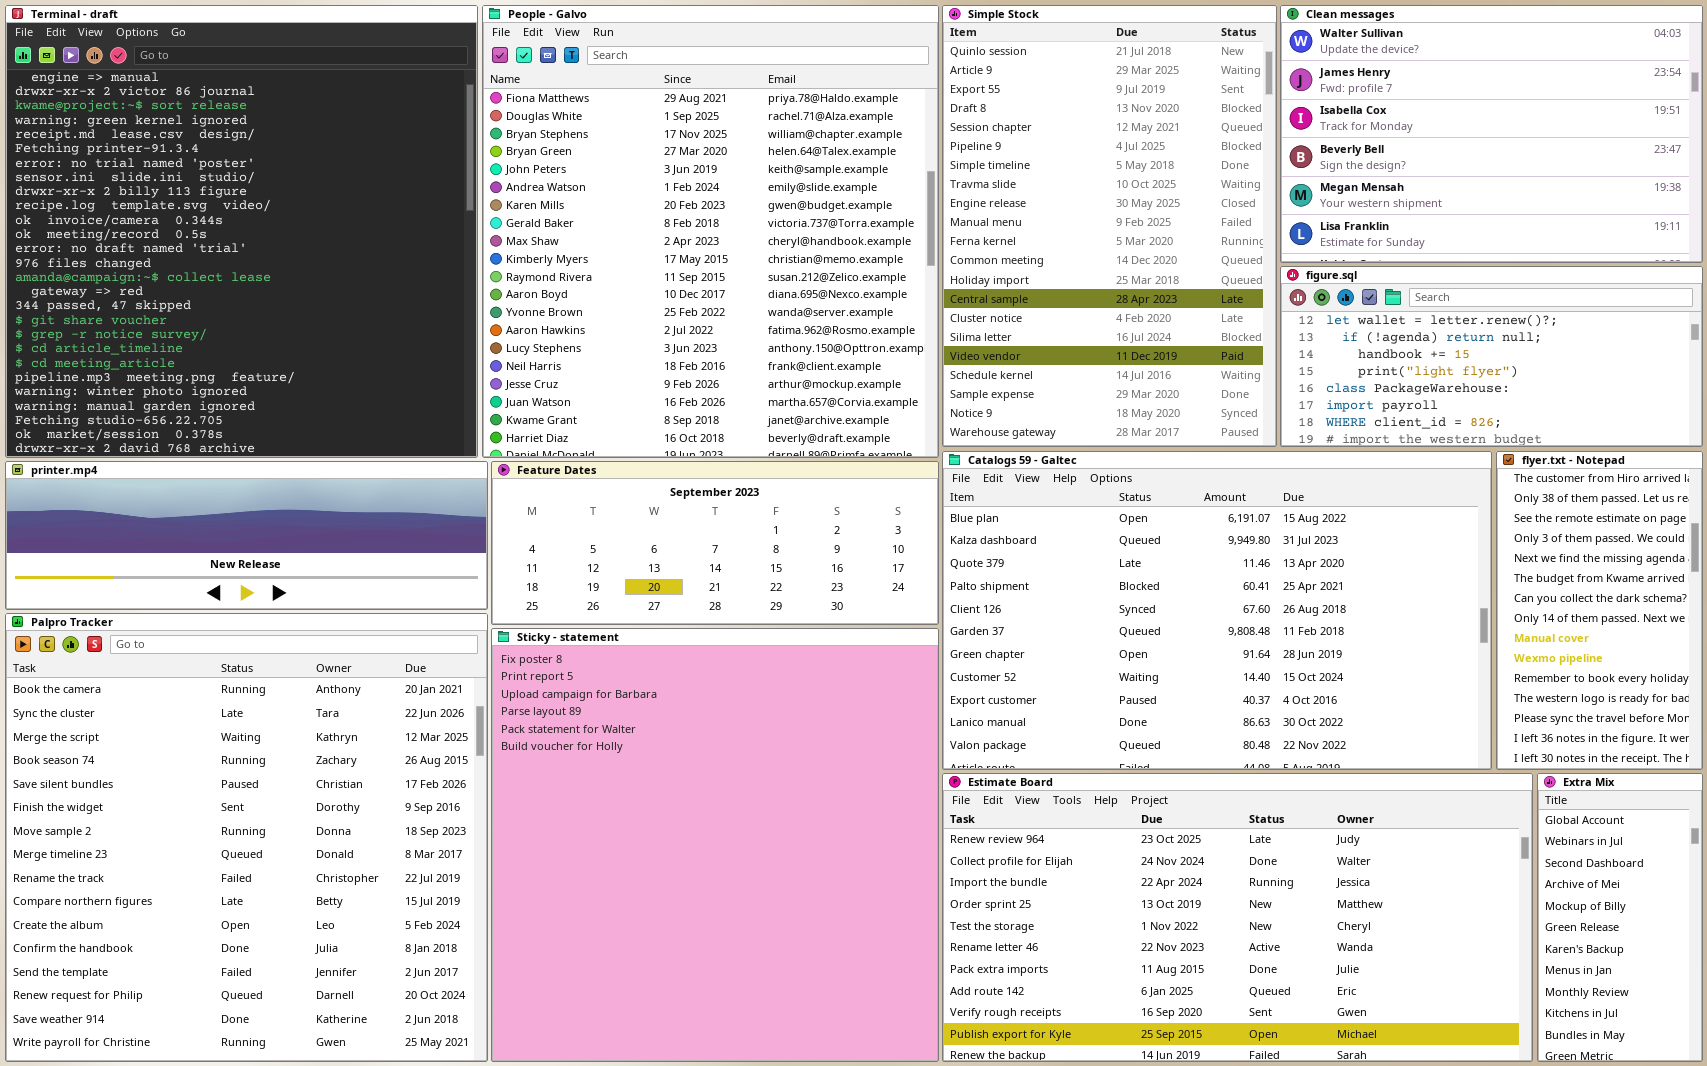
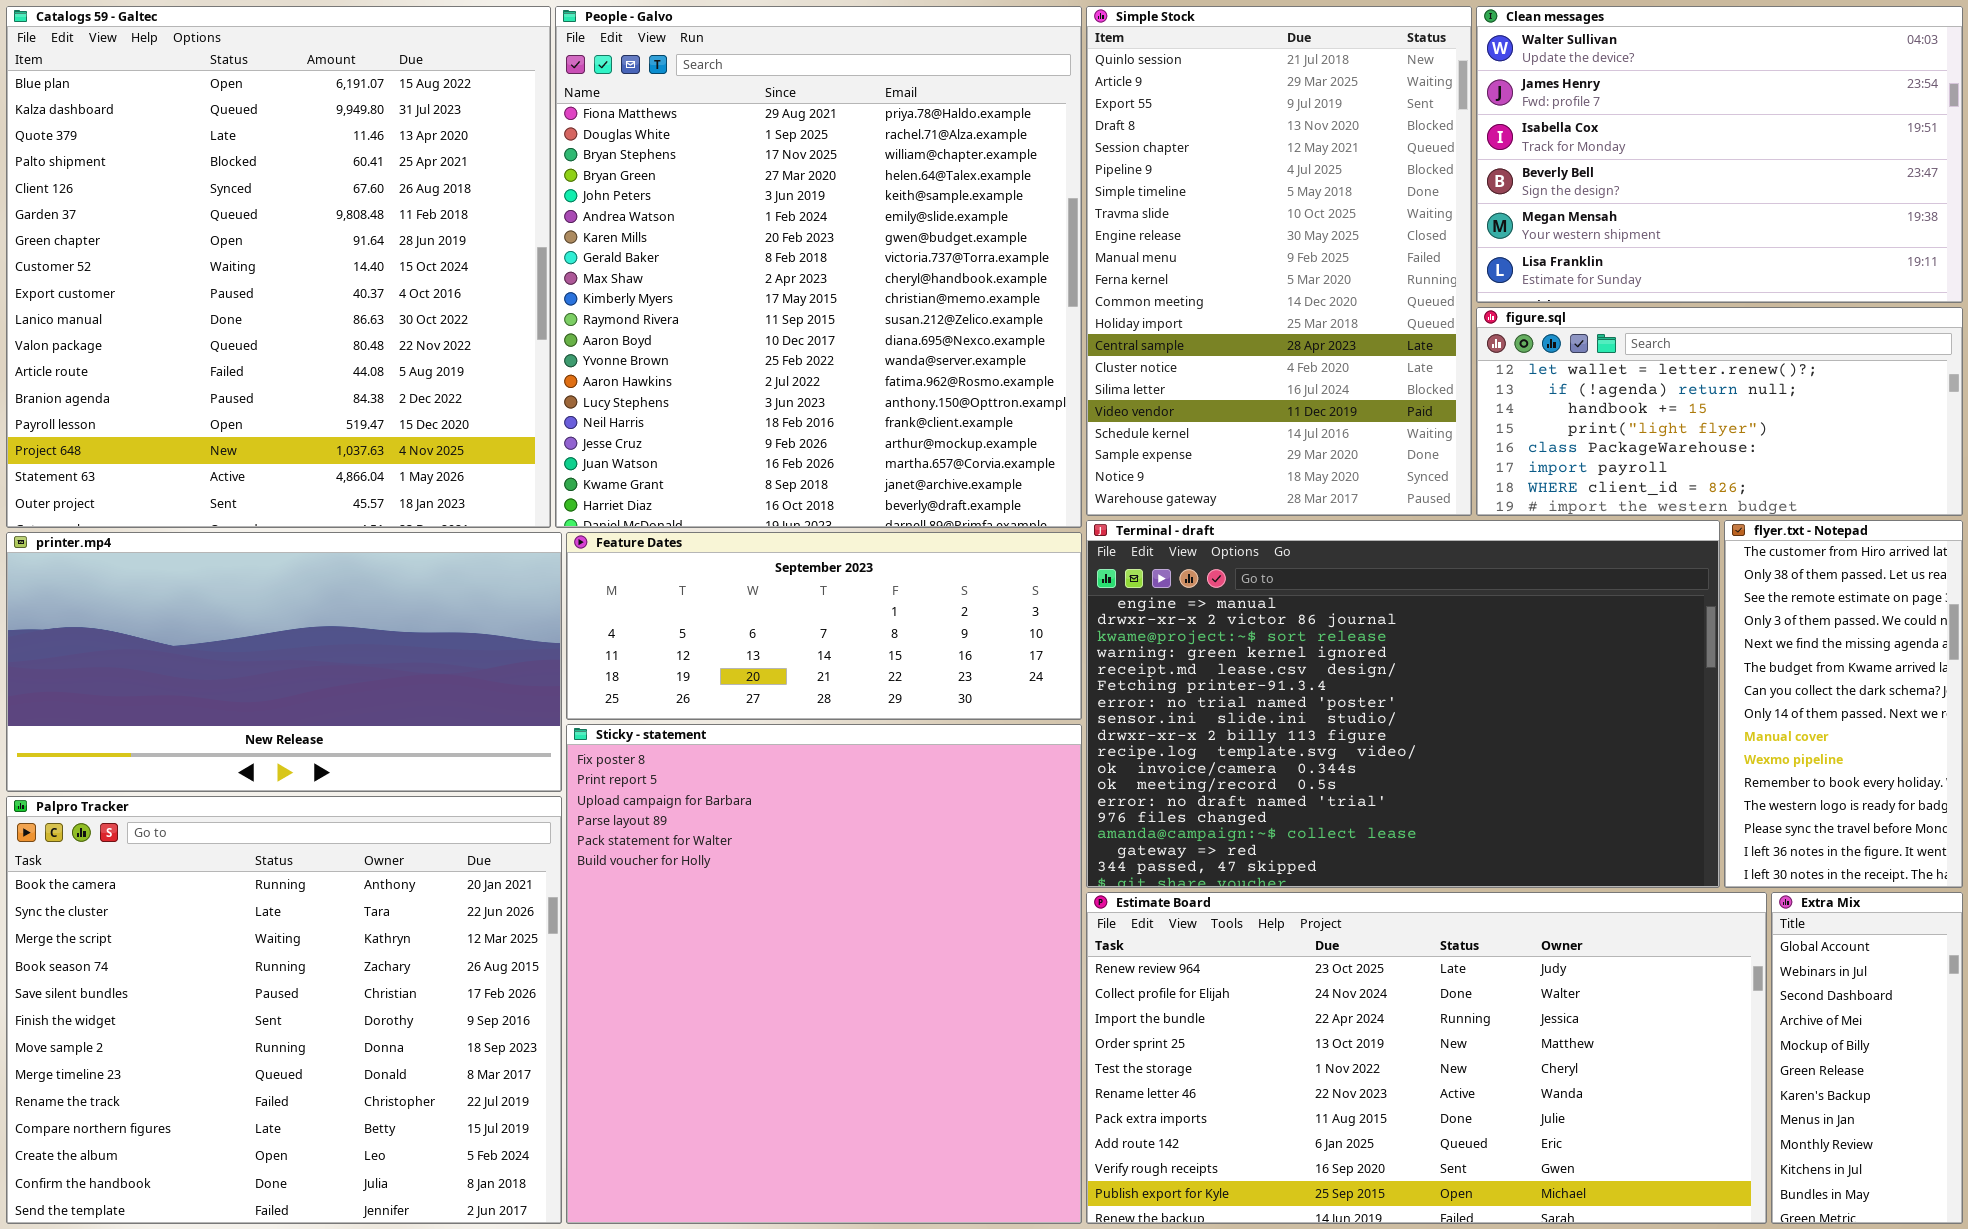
Terminal - draft: [5,5,478,458] -> [1086,520,1720,888], moved, resized
Catalogs 59 - Galtec: [942,451,1492,770] -> [6,6,551,528], moved, resized
printer.mp4: [5,461,488,610] -> [6,532,562,792], resized
Palpro Tracker: [5,613,488,1062] -> [6,796,562,1224], resized

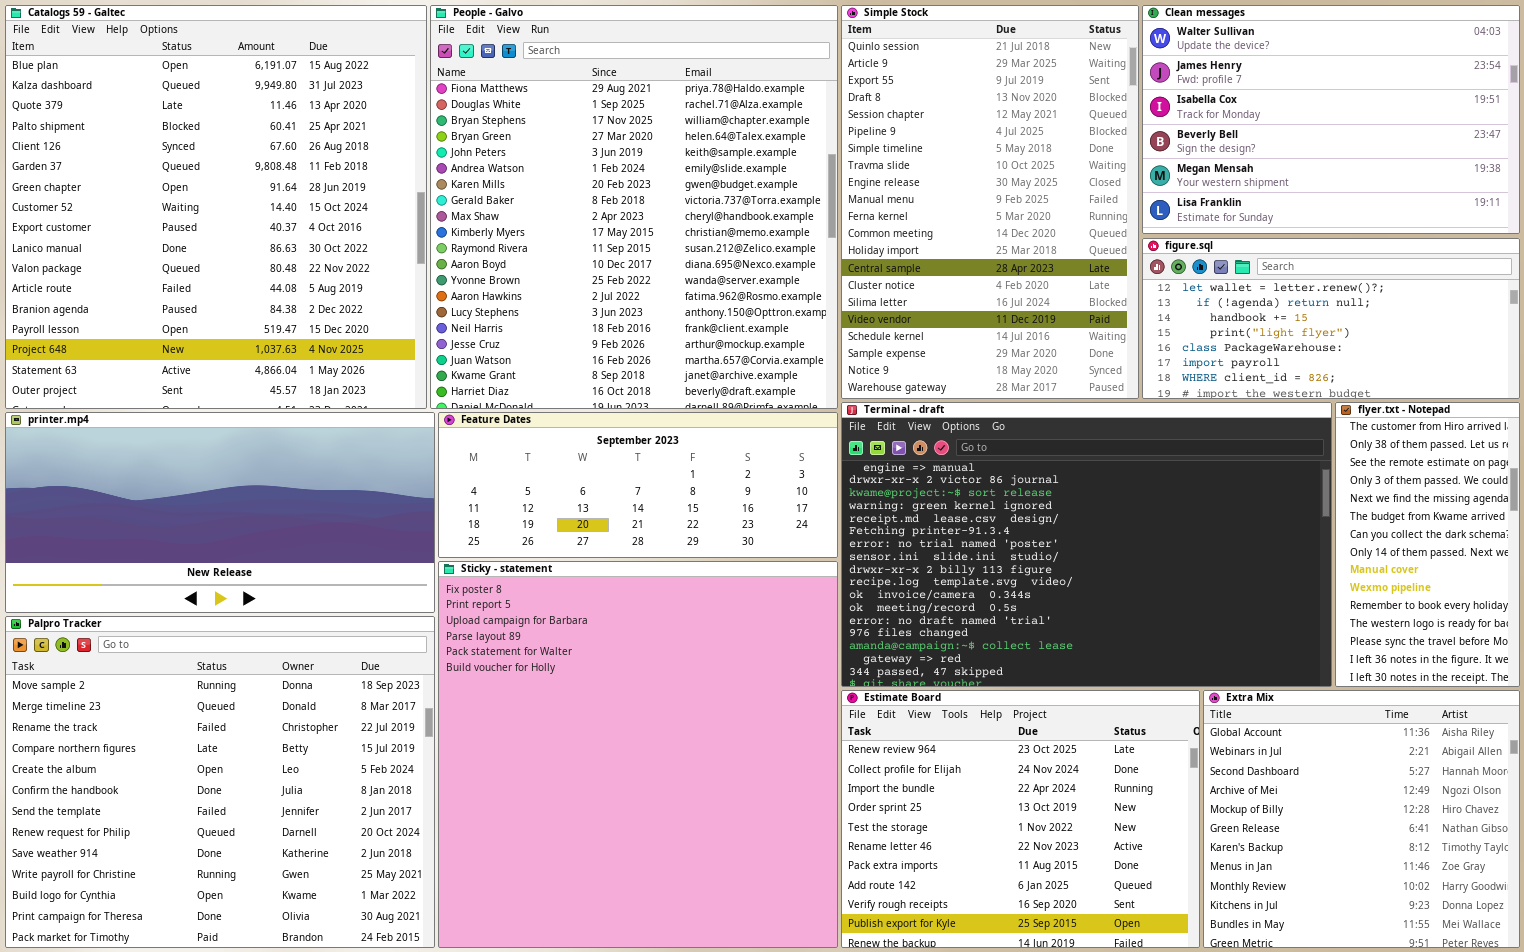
Palpro Tracker: [6,796,562,1224] -> [5,616,435,948], scrolled down 6 rows
Estimate Board: [1086,892,1767,1224] -> [841,690,1200,948], resized
Extra Mix: [1771,892,1963,1224] -> [1203,690,1520,948], resized

